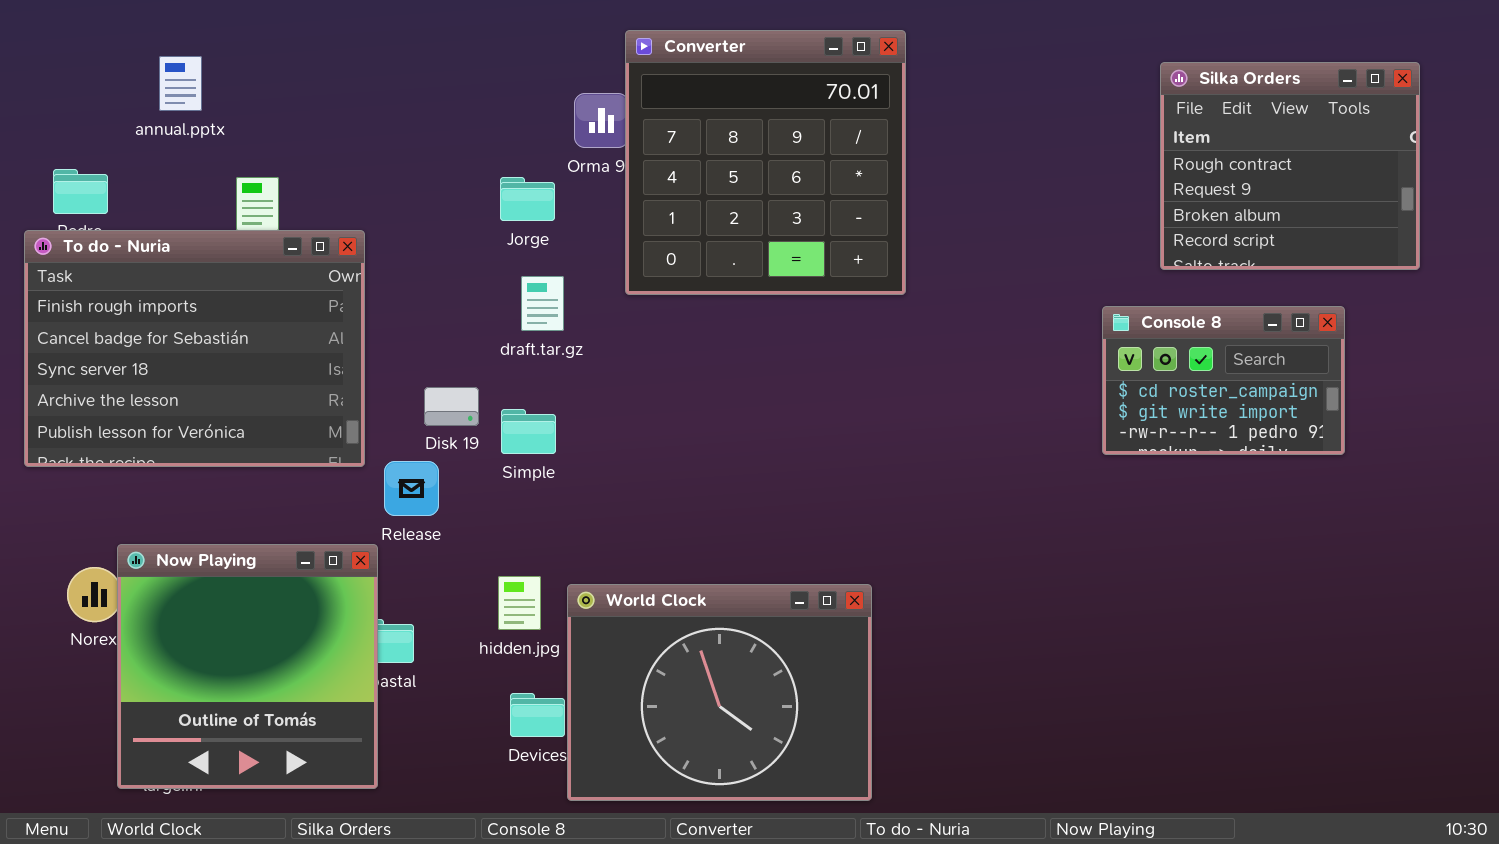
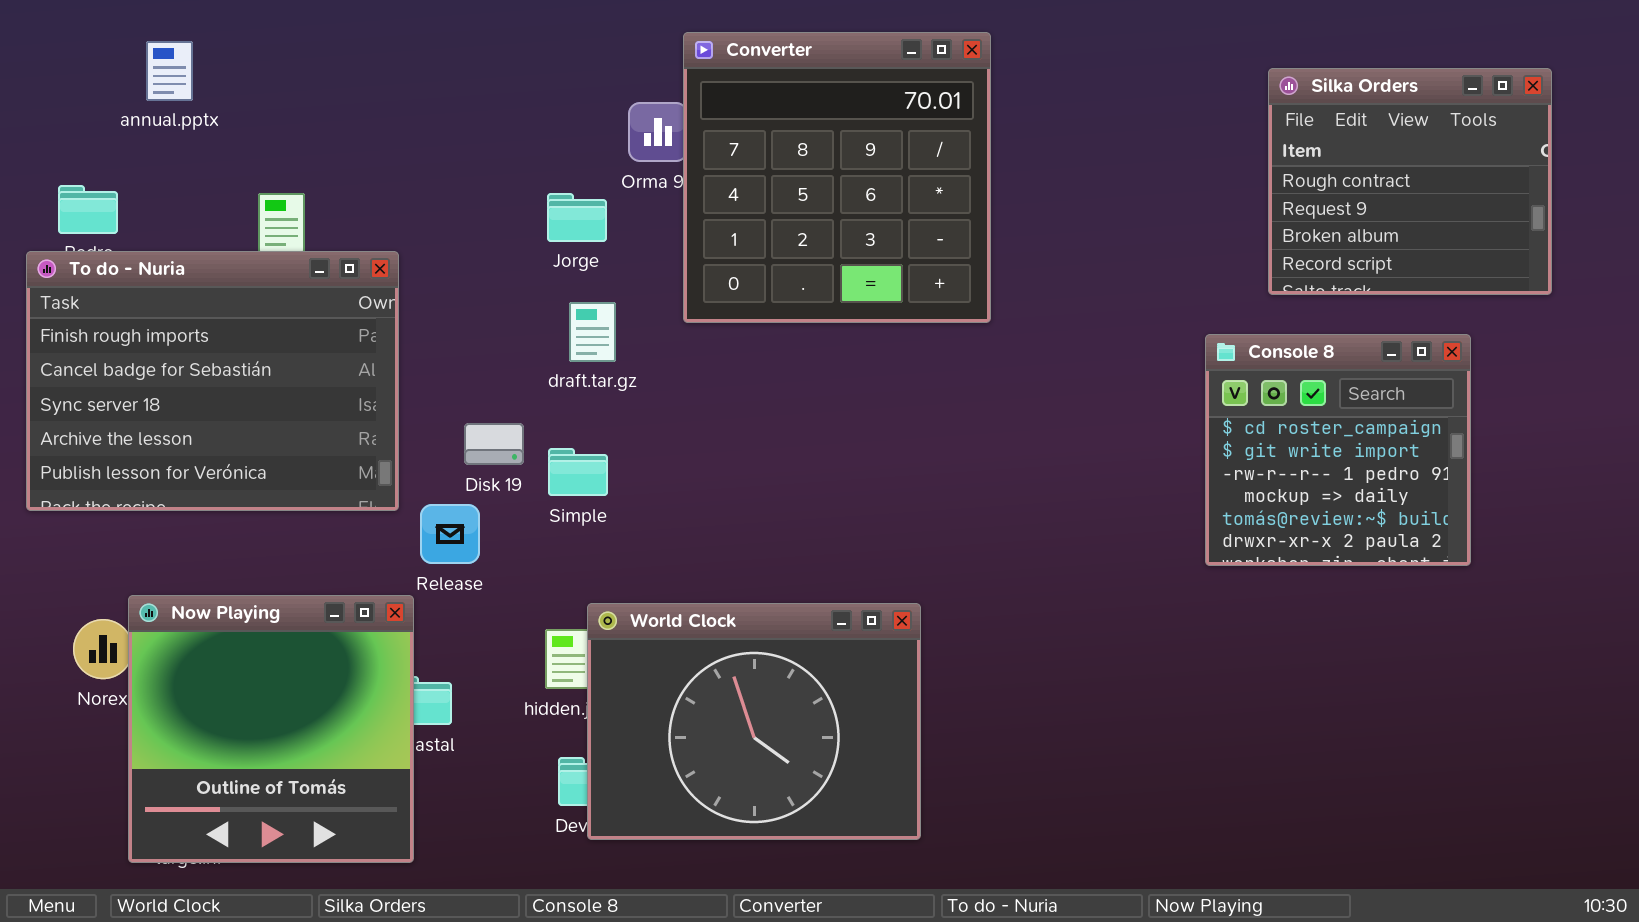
annual.pptx: [159,56,202,111] -> [146,41,193,101], moved
Console 8: [1102,306,1345,455] -> [1205,334,1471,566], resized
World Clock: [567,584,872,801] -> [587,603,921,840], moved

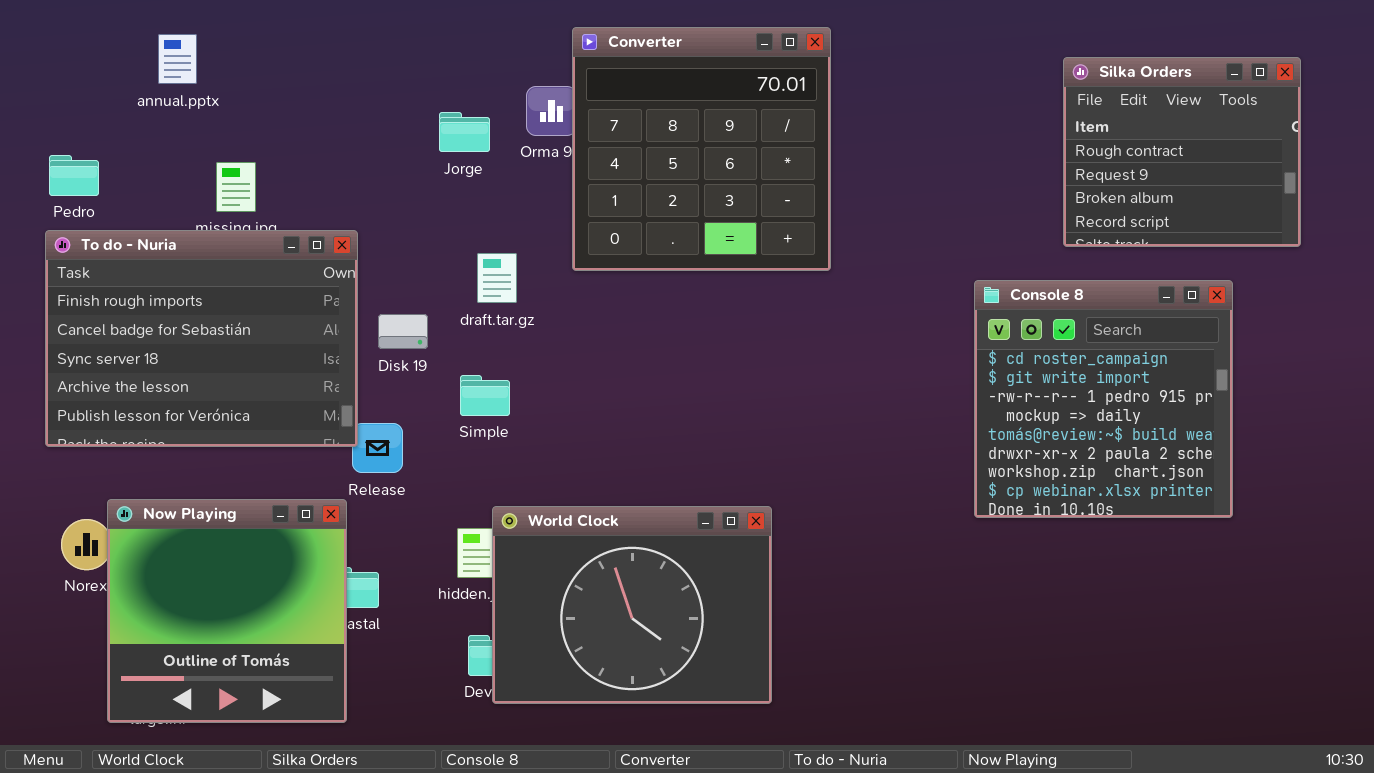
annual.pptx: [146,41,193,101] -> [158,34,197,84], moved
Jorge: [547,193,607,242] -> [439,112,490,152], moved
To do - Nuria: [26,251,399,511] -> [45,230,358,447], moved
Console 8: [1205,334,1471,566] -> [974,280,1233,518], resized
Disk 19: [464,423,524,465] -> [378,314,428,349], moved

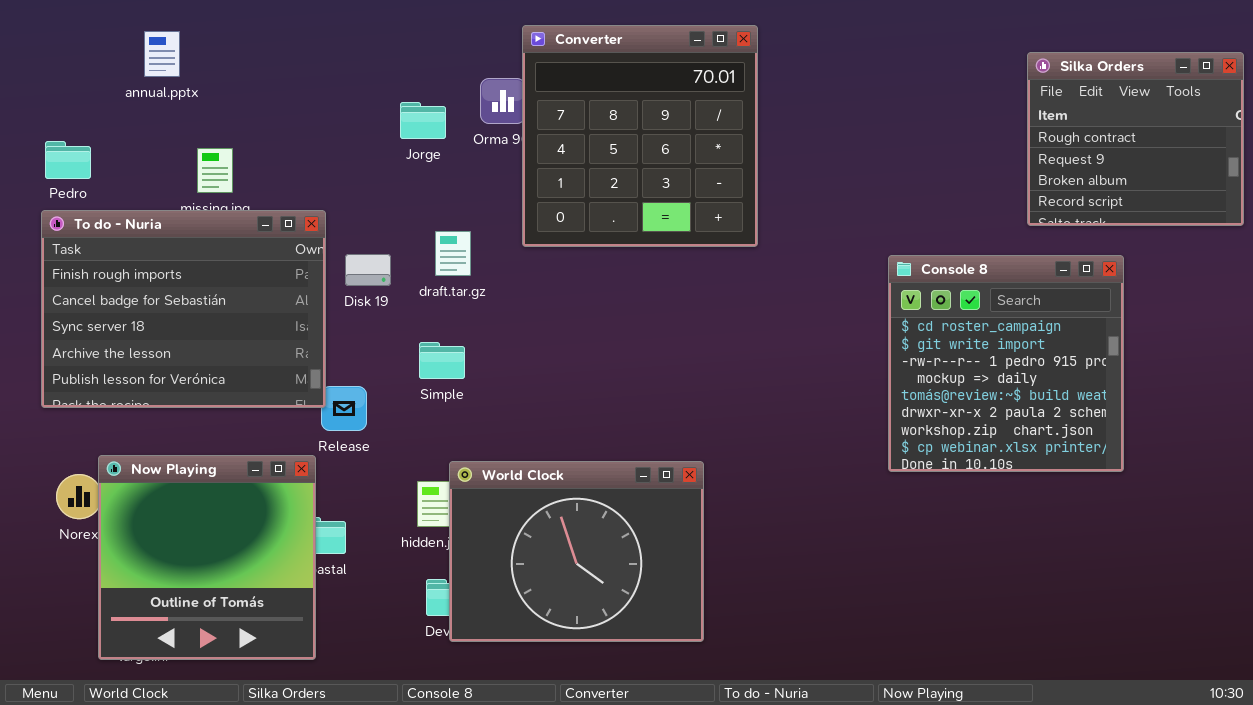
Silka Orders: [1063,57,1301,247] -> [1027,52,1244,226], moved
Disk 19: [378,314,428,349] -> [345,254,391,286], moved

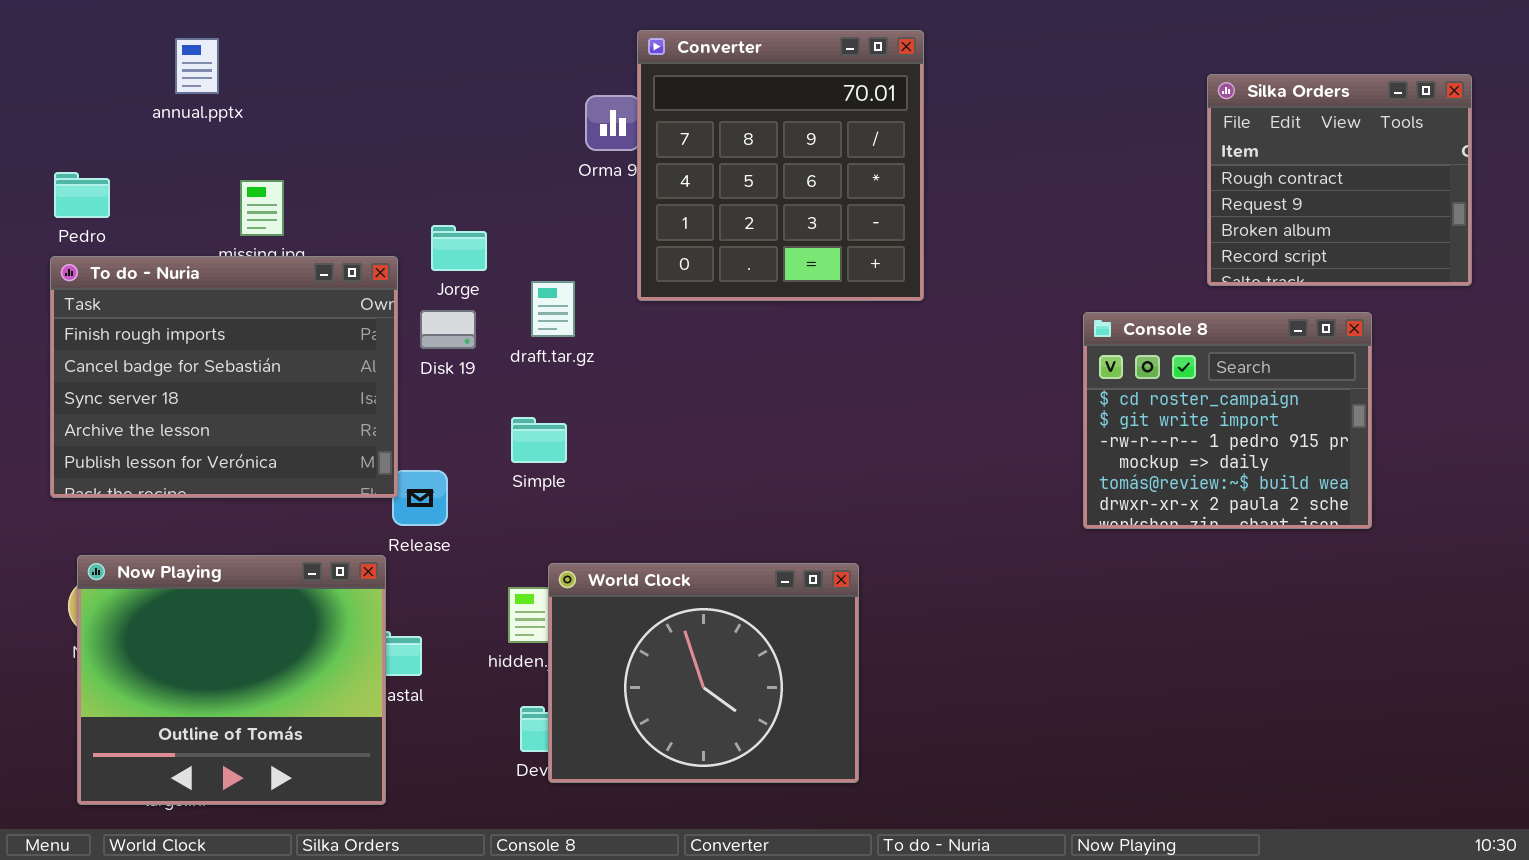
Silka Orders: [1027,52,1244,226] -> [1207,74,1472,286], moved
Jorge: [400,102,446,139] -> [431,225,487,271], moved
Console 8: [888,255,1124,472] -> [1083,312,1372,529], resized
Now Playing: [98,455,316,660] -> [77,555,386,805], resized

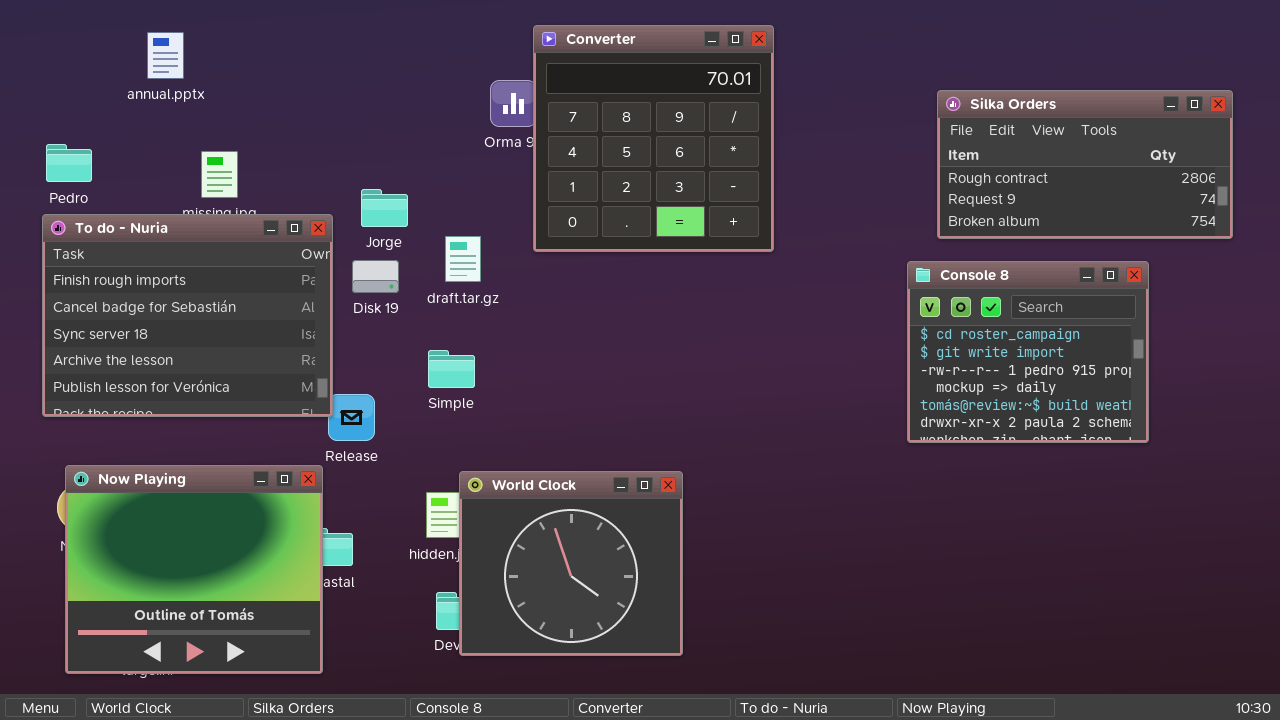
Silka Orders: [1207,74,1472,286] -> [937,90,1233,239], resized
World Clock: [548,563,859,783] -> [459,471,683,656], resized

